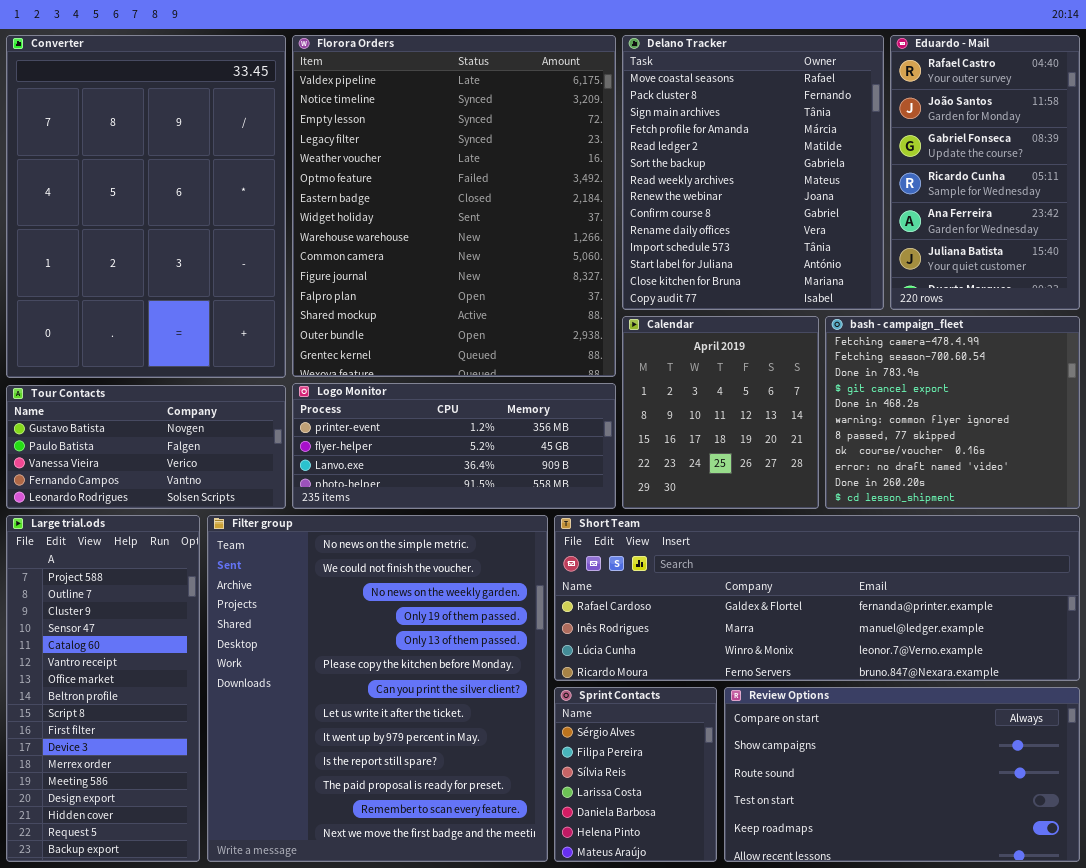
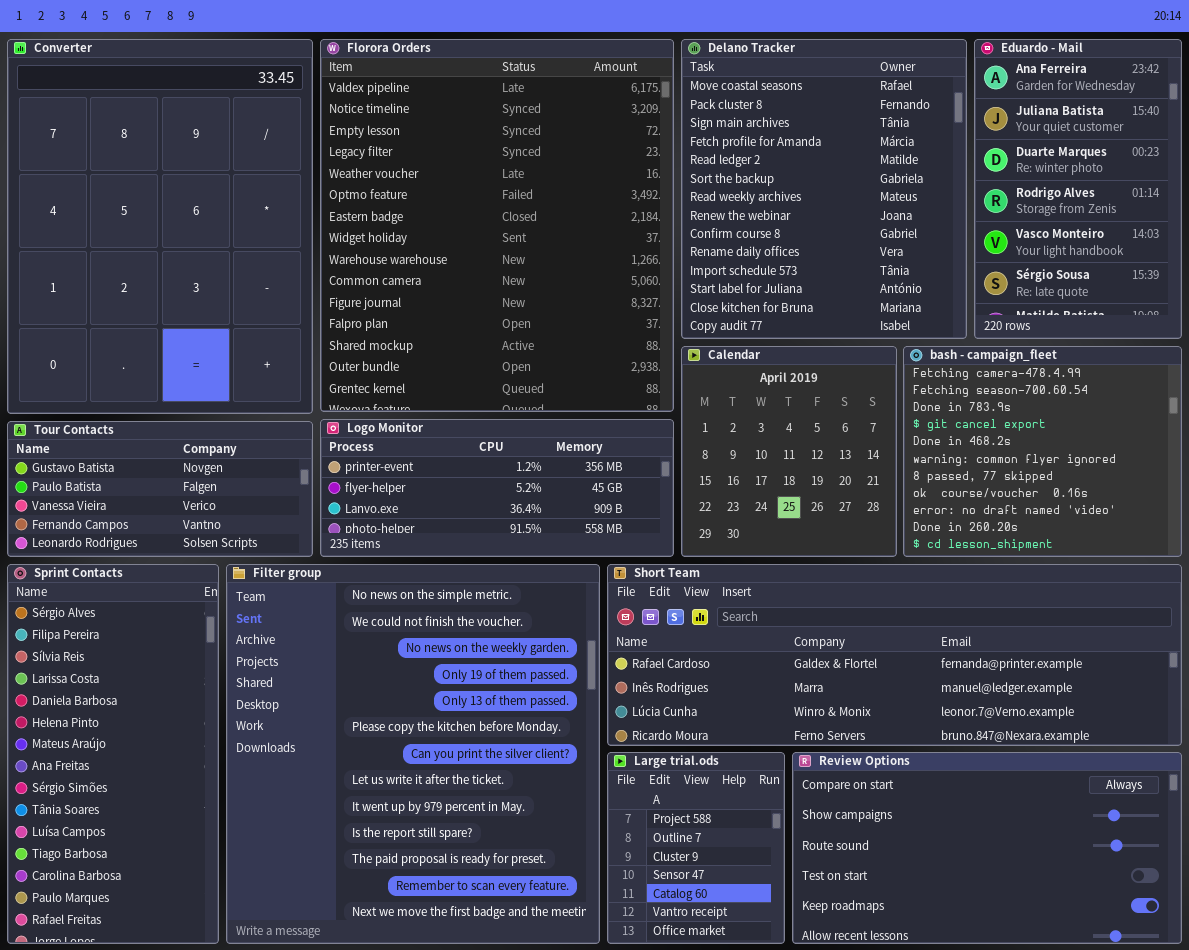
Eduardo - Mail: [890,35,1080,310] -> [974,39,1182,339], scrolled down 4 rows
Large trial.ods: [6,515,200,862] -> [607,752,785,944], moved, resized
Sprint Contacts: [554,687,717,862] -> [7,564,219,944], moved, resized

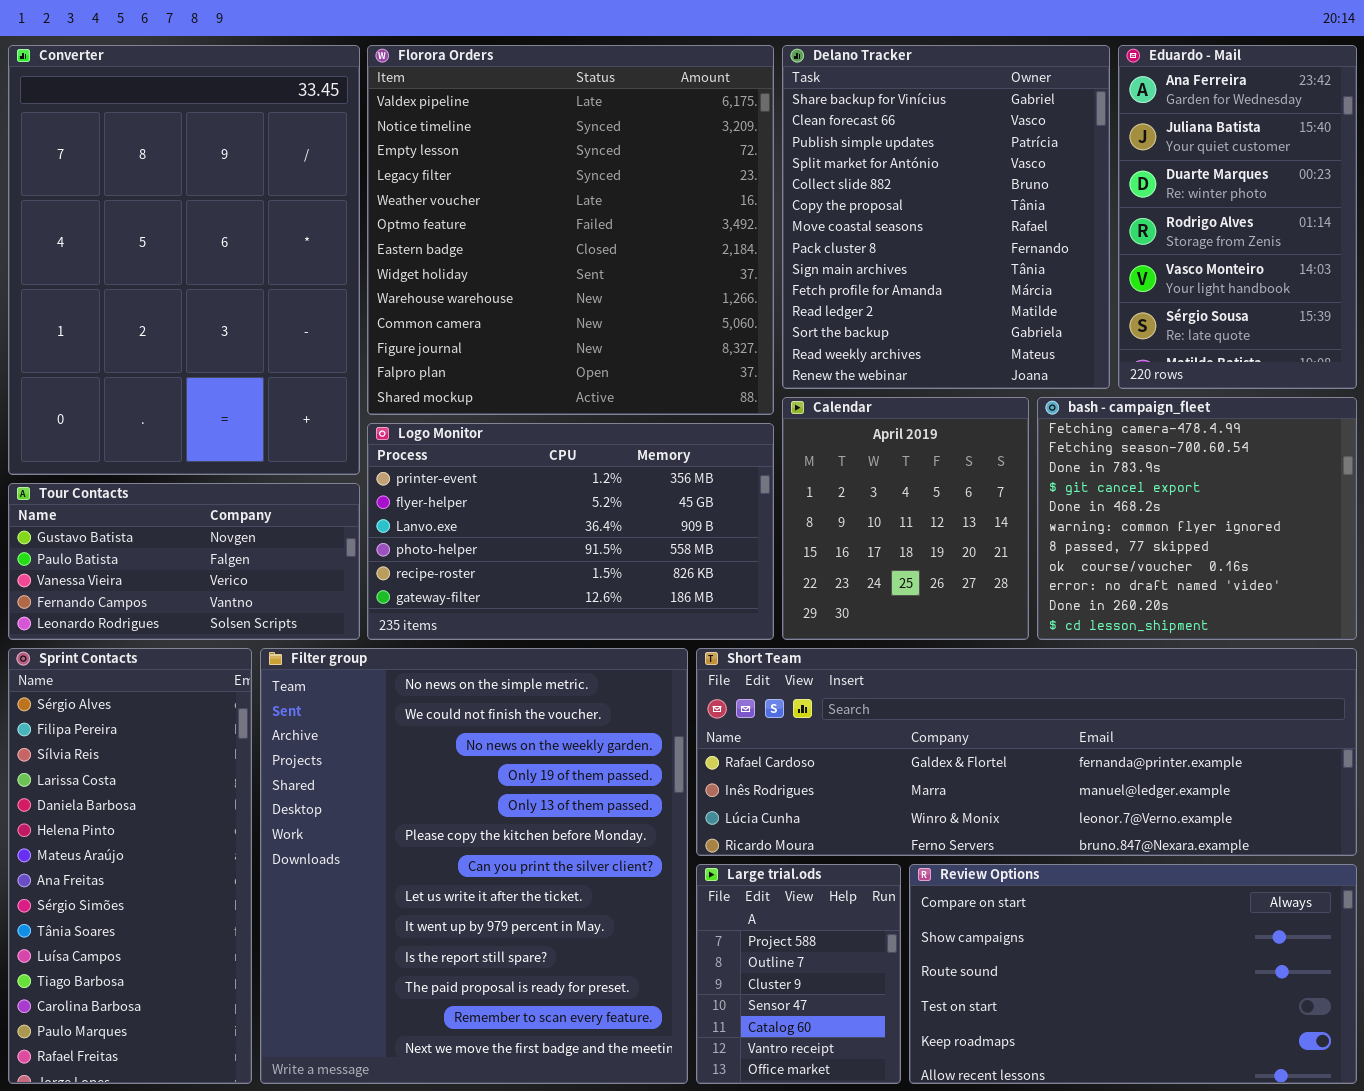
Florora Orders: [320,39,674,412] -> [367,45,774,415], resized
Delano Tracker: [681,39,967,339] -> [782,45,1110,389], scrolled up 6 rows
Logo Monitor: [320,419,674,557] -> [367,423,774,640], resized

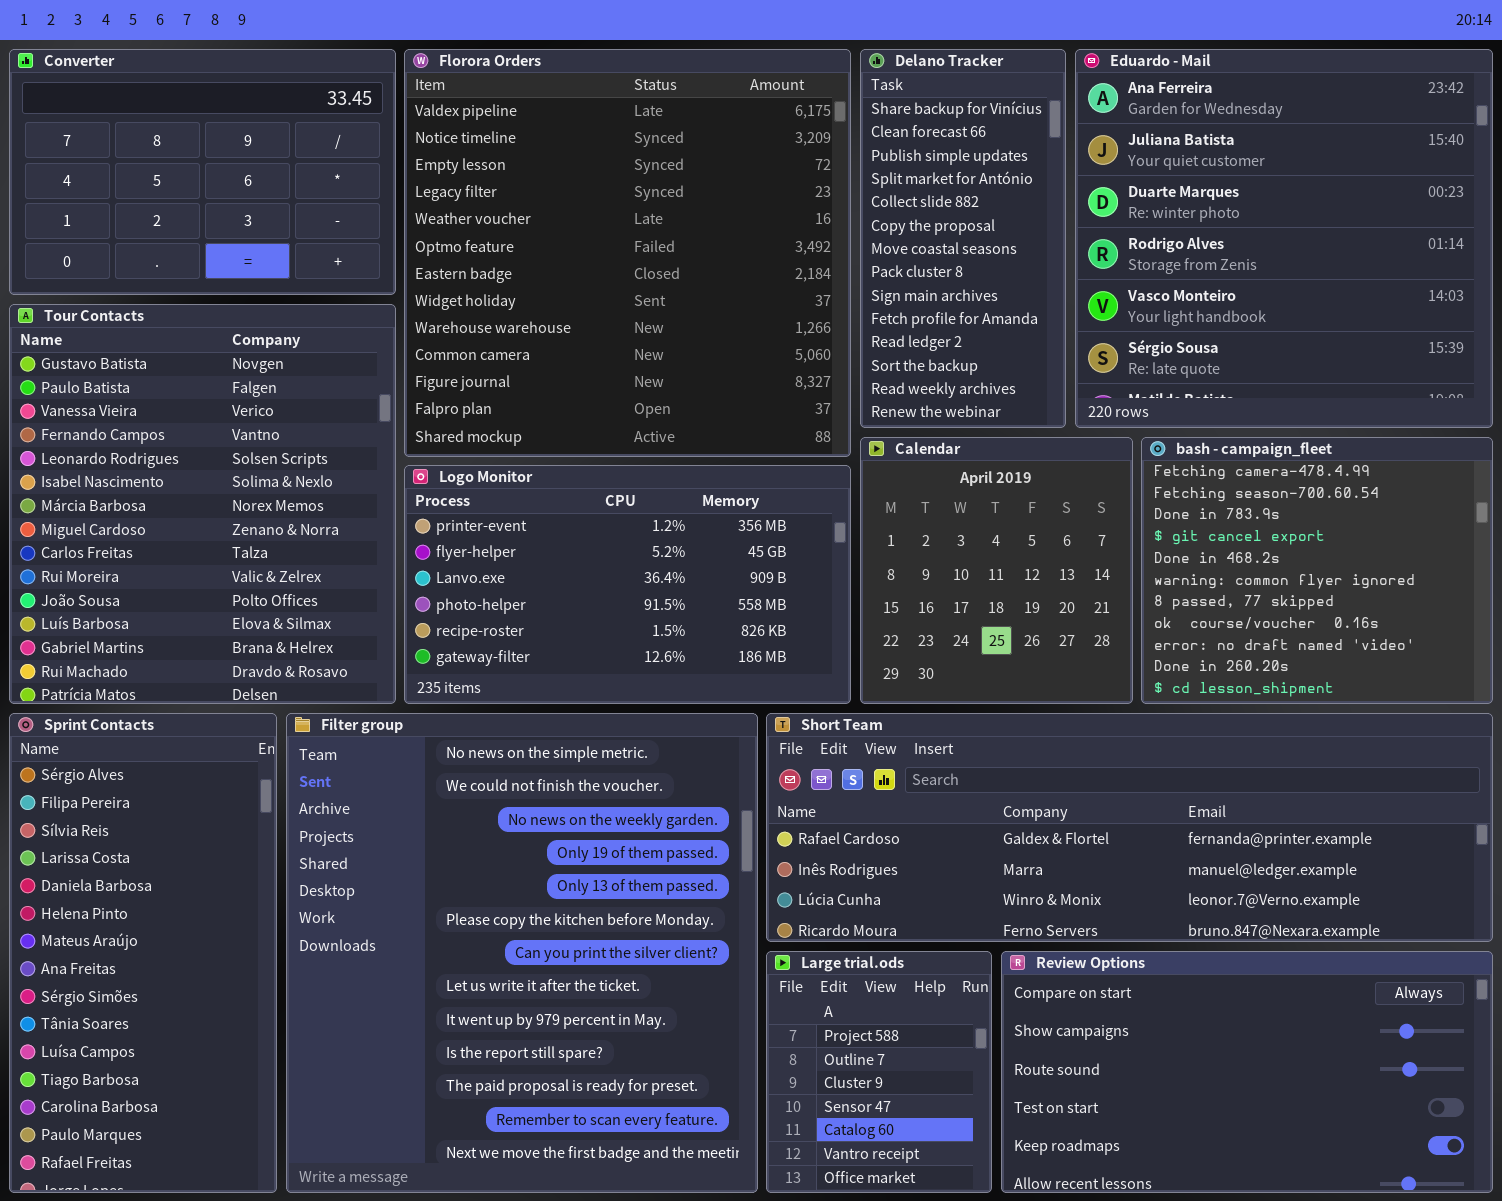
Converter: [8,45,360,475] -> [9,49,396,295], resized
Delano Tracker: [782,45,1110,389] -> [860,49,1066,428], resized
Eduardo - Mail: [1118,45,1357,389] -> [1075,49,1493,428], resized
Tour Contacts: [8,483,360,640] -> [9,304,396,704], resized

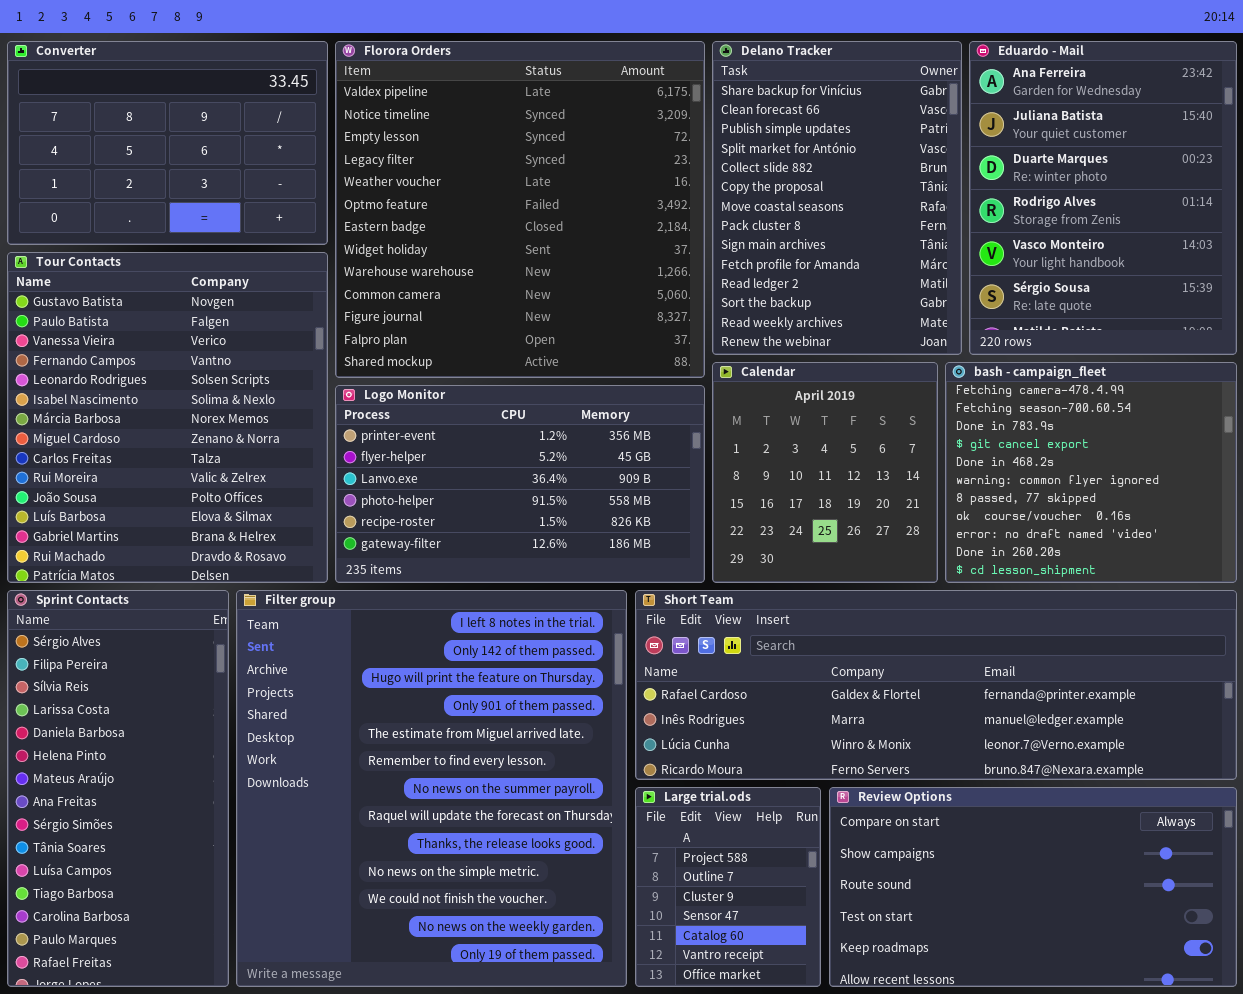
Delano Tracker: [860,49,1066,428] -> [712,41,962,355], resized
Eduardo - Mail: [1075,49,1493,428] -> [969,41,1237,355], resized
Filter group: [286,713,758,1193] -> [236,590,627,987], scrolled up 9 rows

